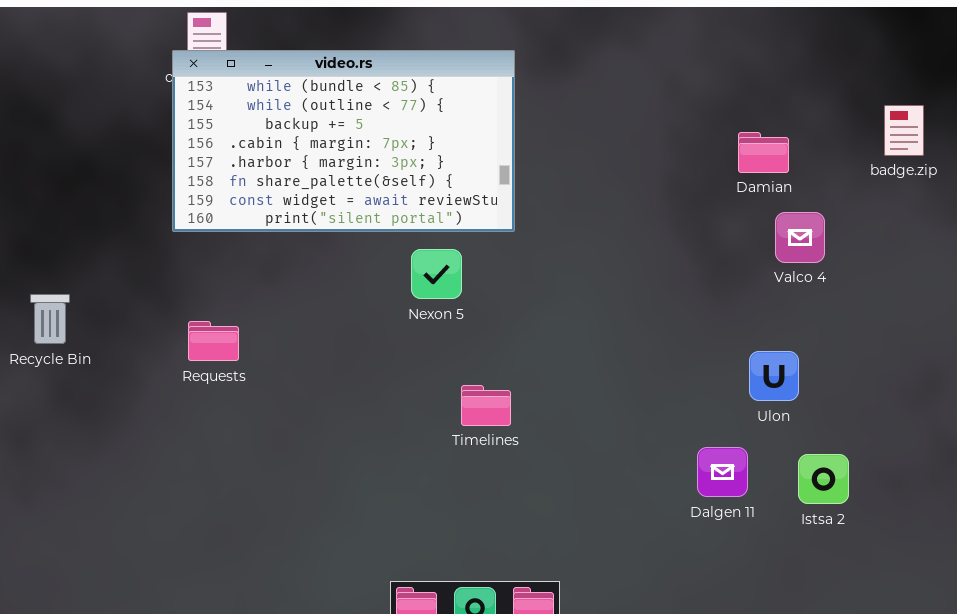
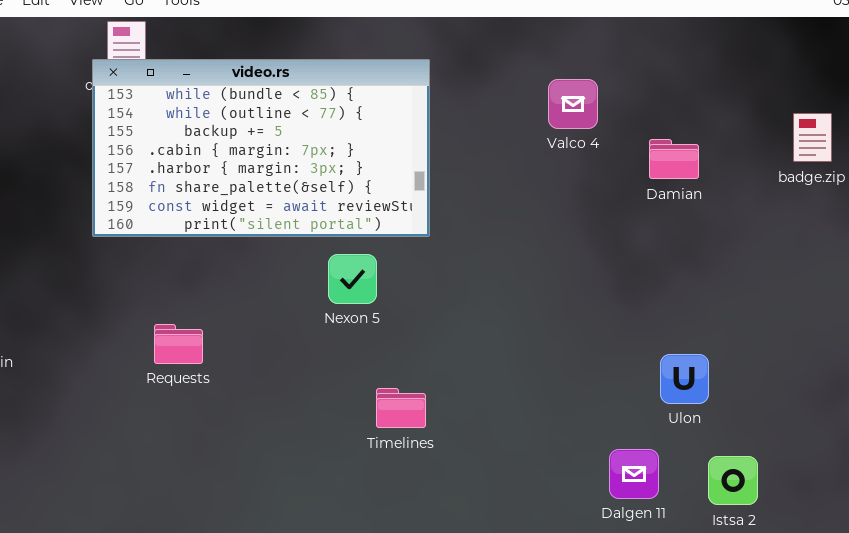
Valco 4: [775,212,825,263] -> [548,79,598,129], moved
Requests: [188,321,239,361] -> [154,324,203,364], moved

